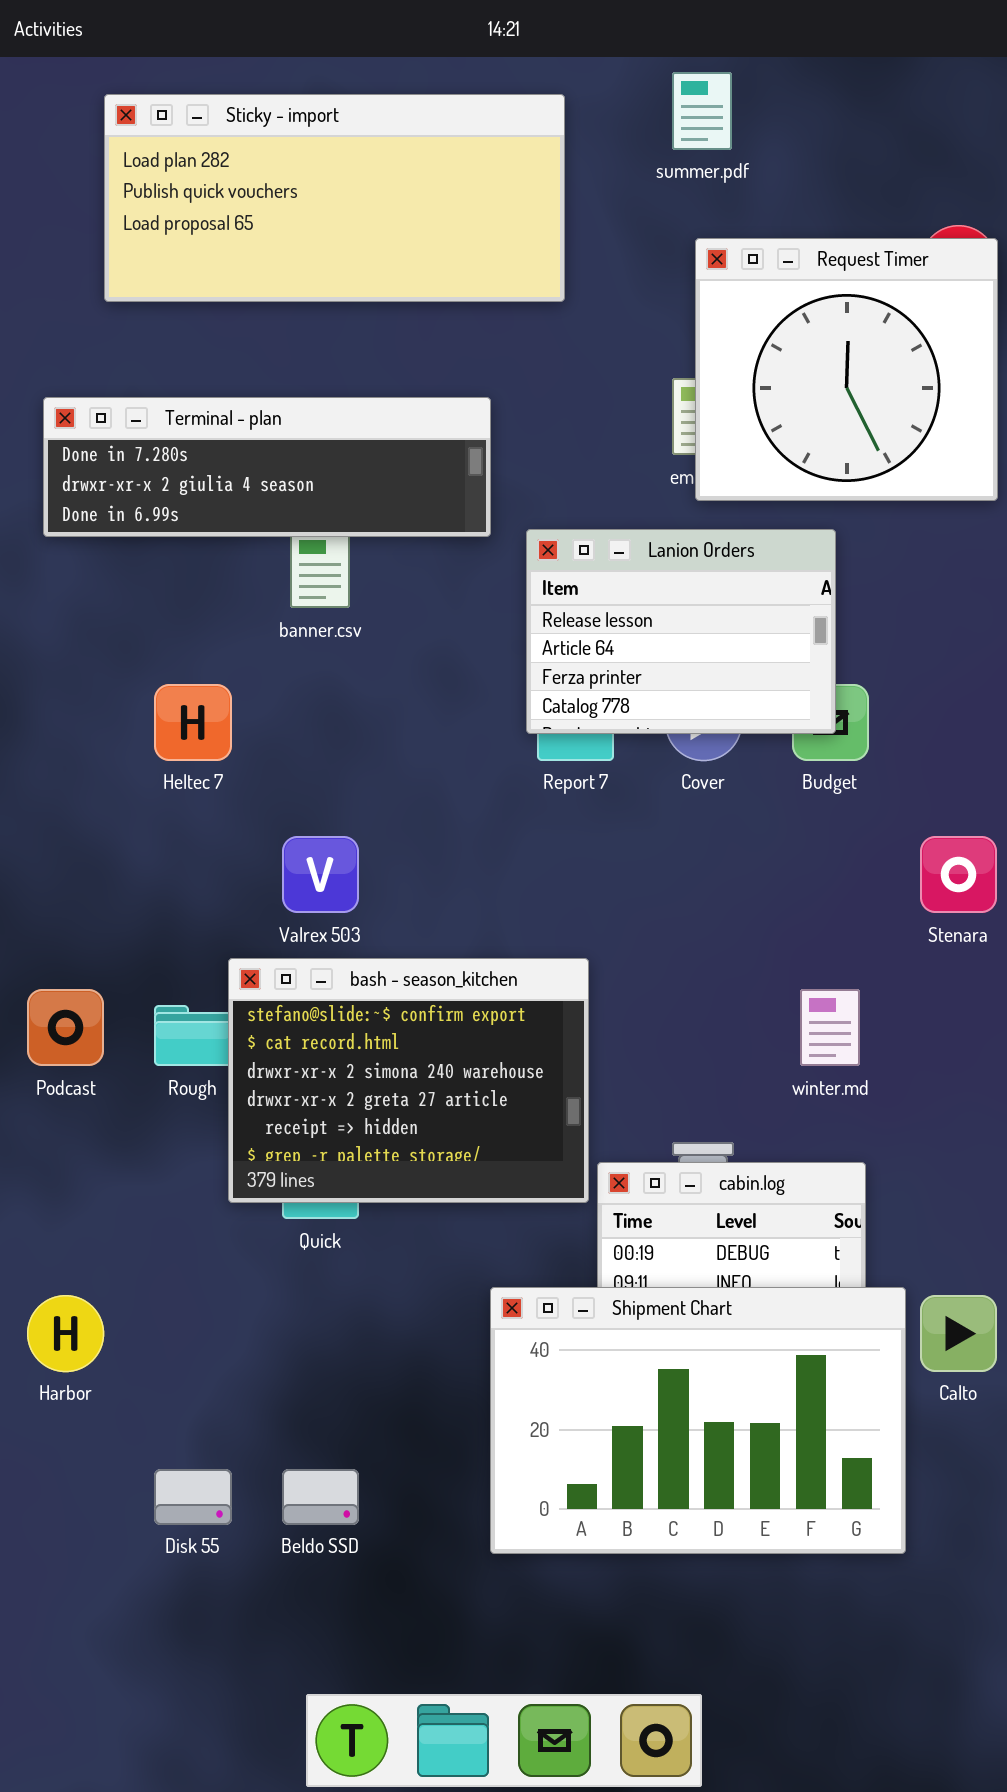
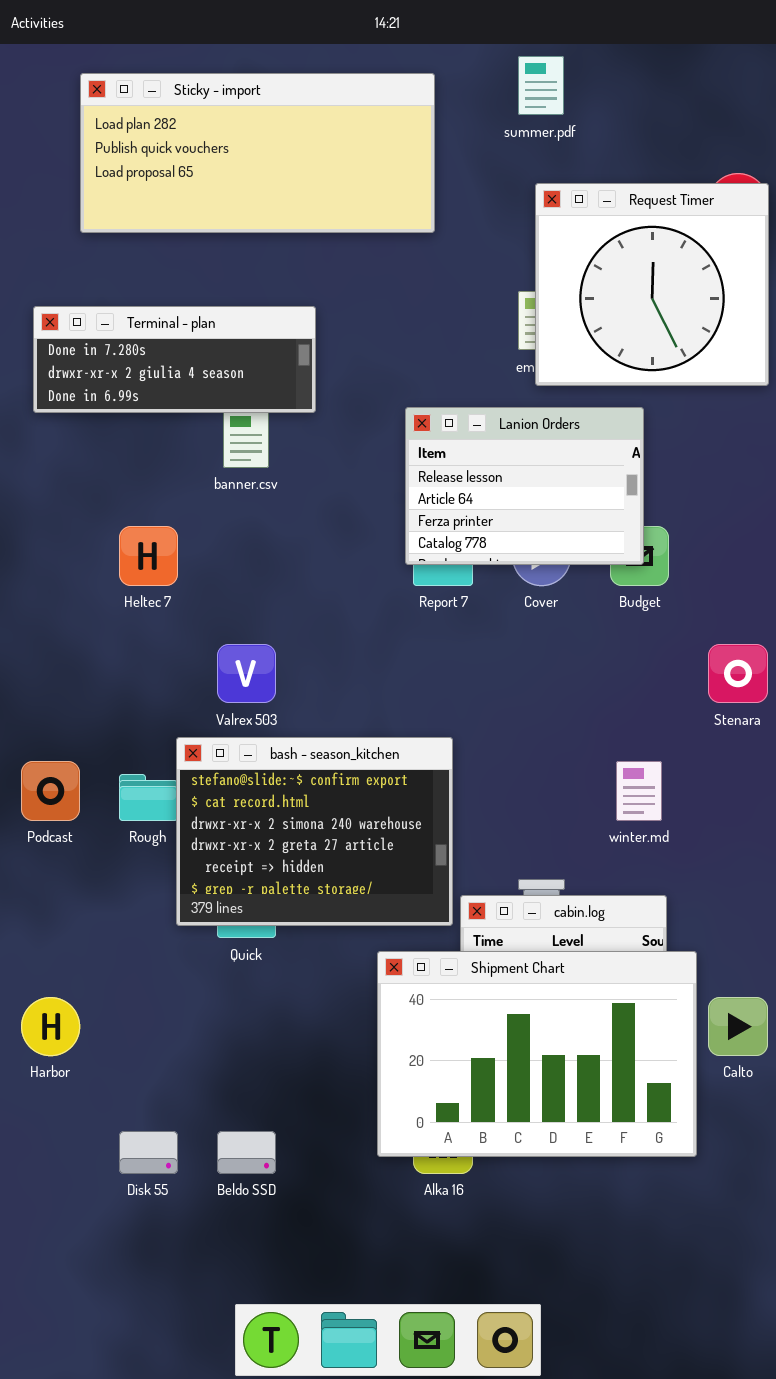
Terminal - plan: [43,397,491,537] -> [33,306,316,413], resized
Shipment Chart: [490,1287,906,1554] -> [377,951,697,1157], moved

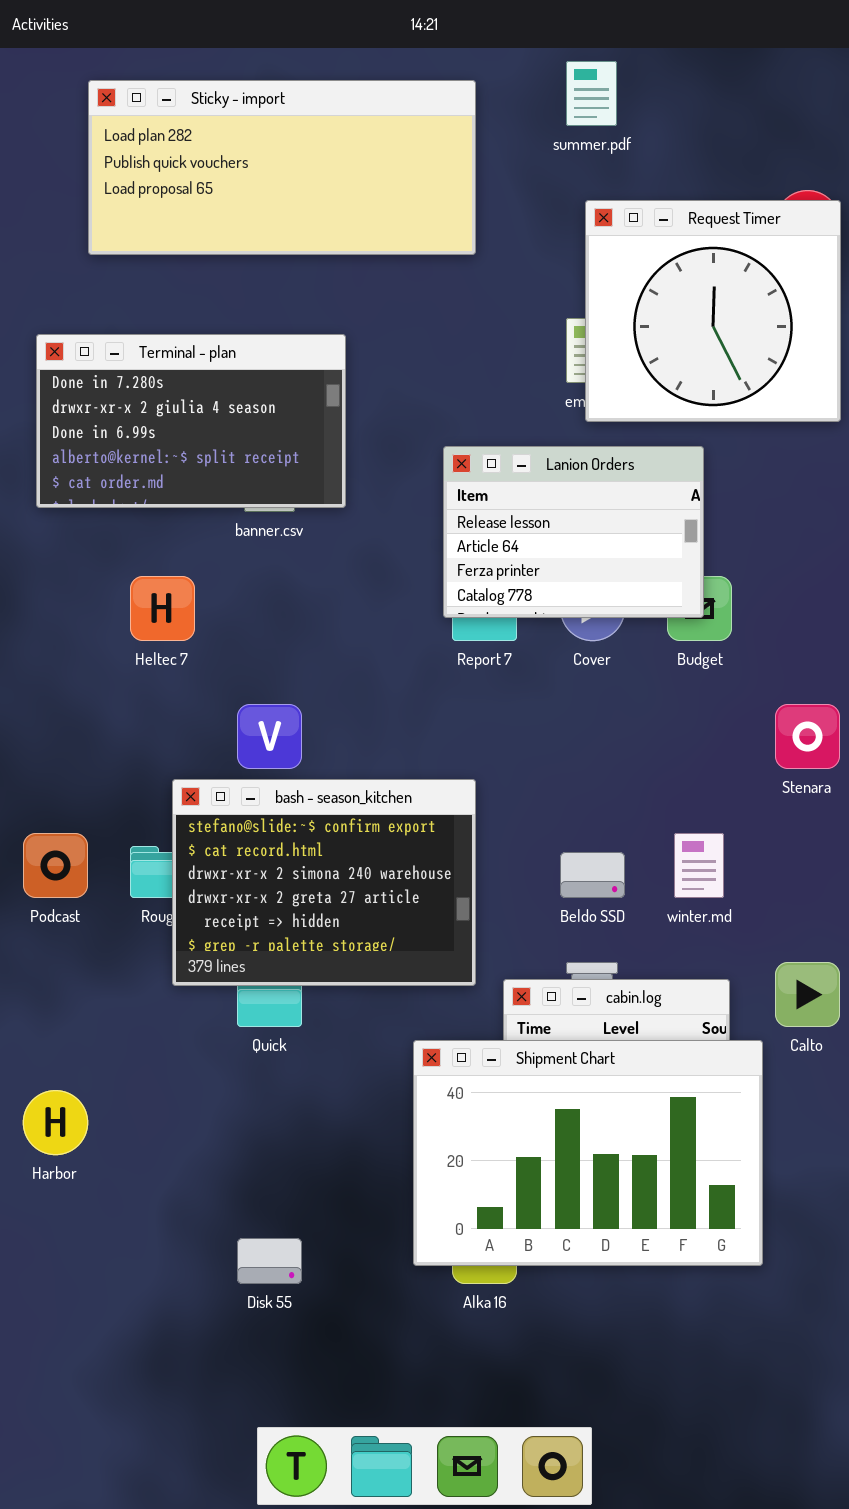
Terminal - plan: [33,306,316,413] -> [36,334,346,508], resized
bash - season_kitchen: [176,737,453,926] -> [172,779,476,986], moved
Calto: [708,997,768,1056] -> [775,962,840,1027], moved
Disk 55: [119,1131,178,1174] -> [237,1238,302,1284], moved
Beldo SSD: [217,1131,276,1174] -> [560,852,625,898], moved

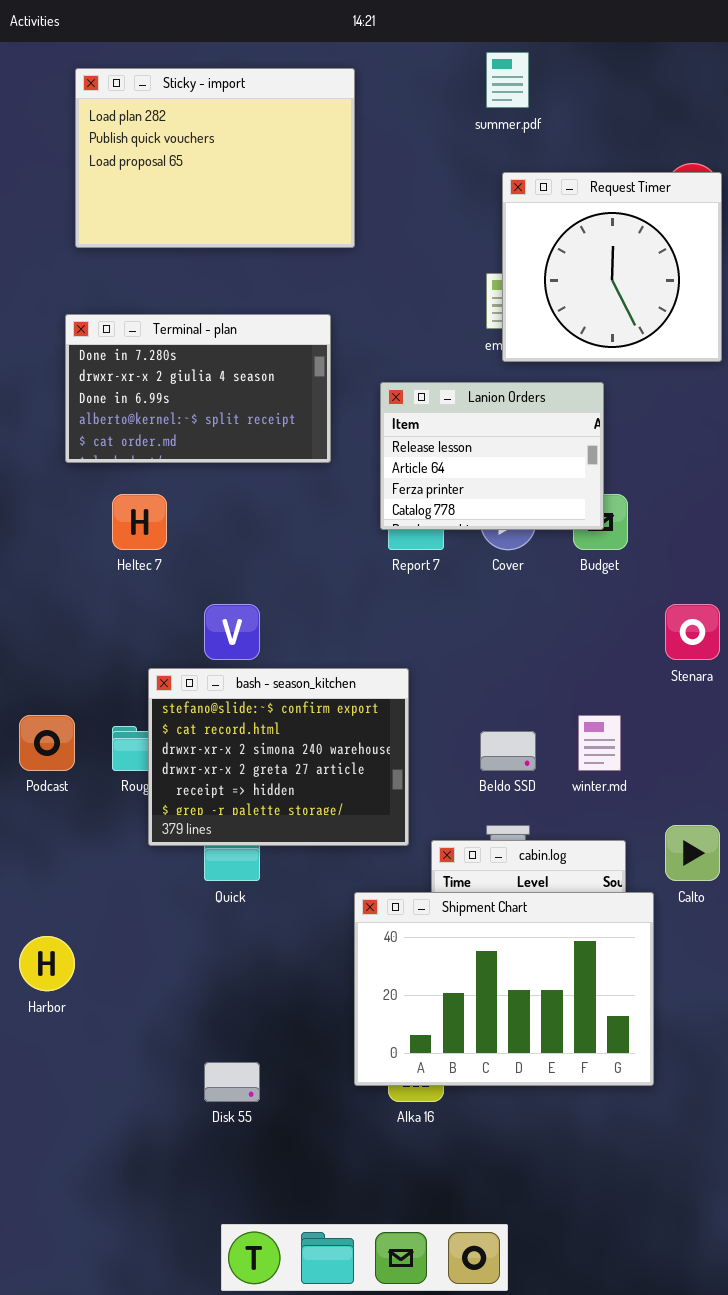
Sticky - import: [88,80,476,255] -> [75,68,355,248], resized
Terminal - plan: [36,334,346,508] -> [65,314,331,463], moved

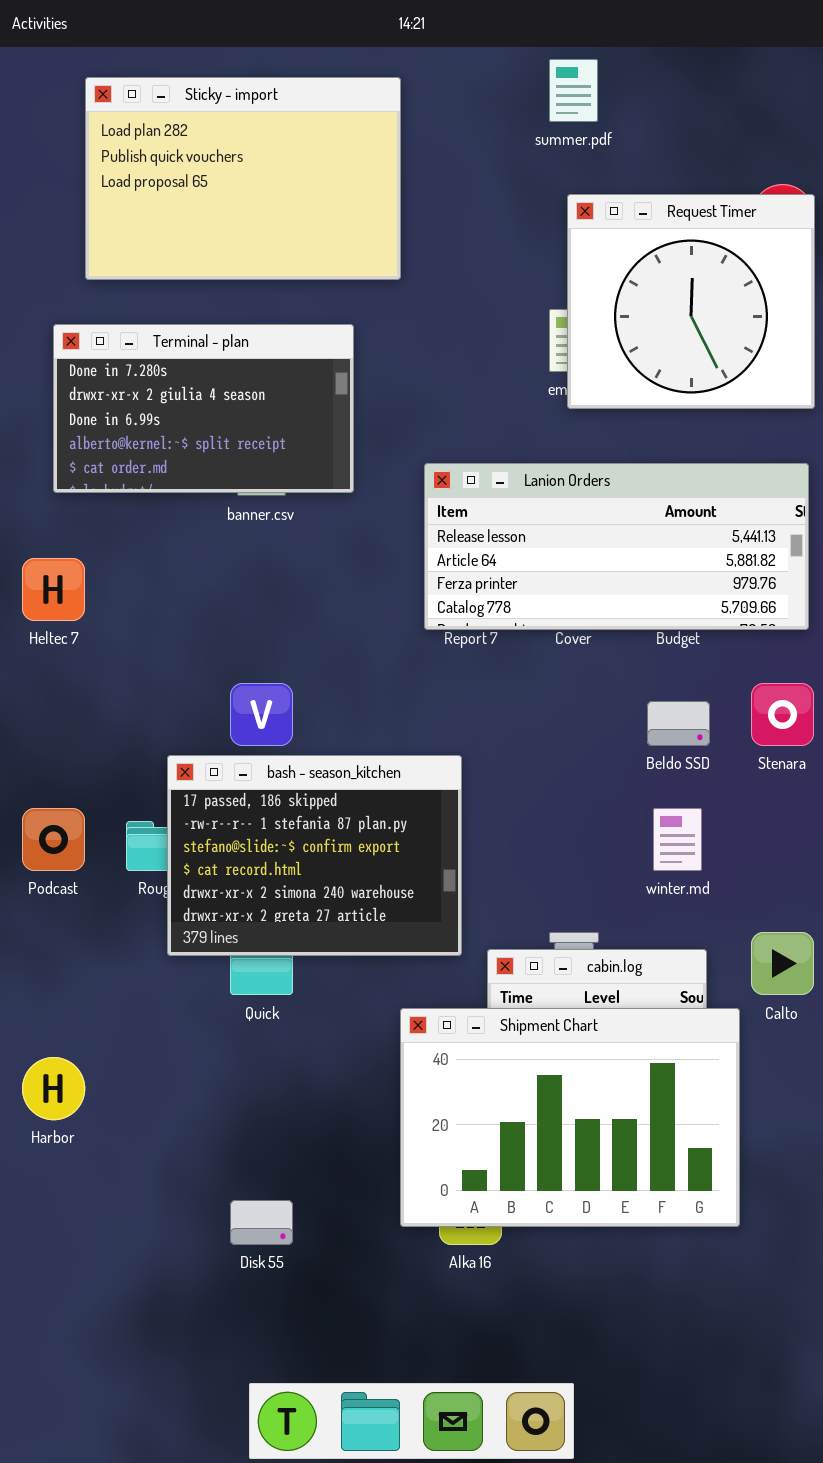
Terminal - plan: [65,314,331,463] -> [53,324,354,493], moved
Lanion Orders: [380,382,604,530] -> [424,463,809,630], moved, resized
Heltec 7: [112,494,167,550] -> [22,558,85,621], moved
bash - season_kitchen: [148,668,409,846] -> [167,755,462,956], scrolled up 2 rows
Beldo SSD: [480,731,536,771] -> [647,701,710,746], moved

